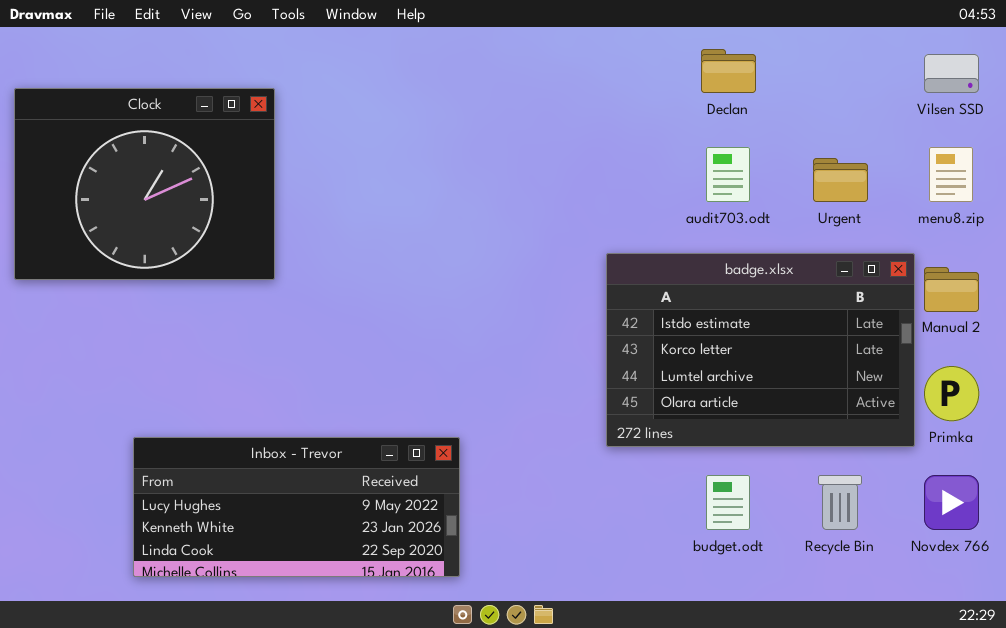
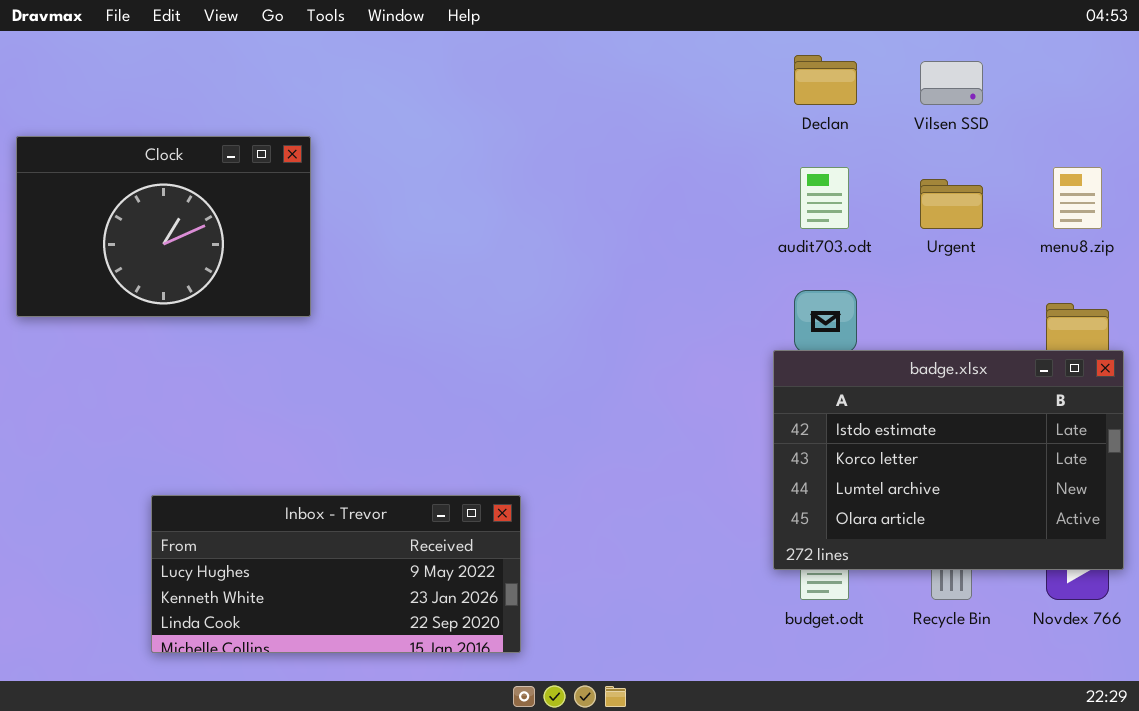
Vilsen SSD: [924,54,979,93] -> [920,61,983,105], moved
Clock: [14,88,275,280] -> [16,136,311,317], resized
badge.xlsx: [606,253,915,447] -> [773,350,1124,570], moved

